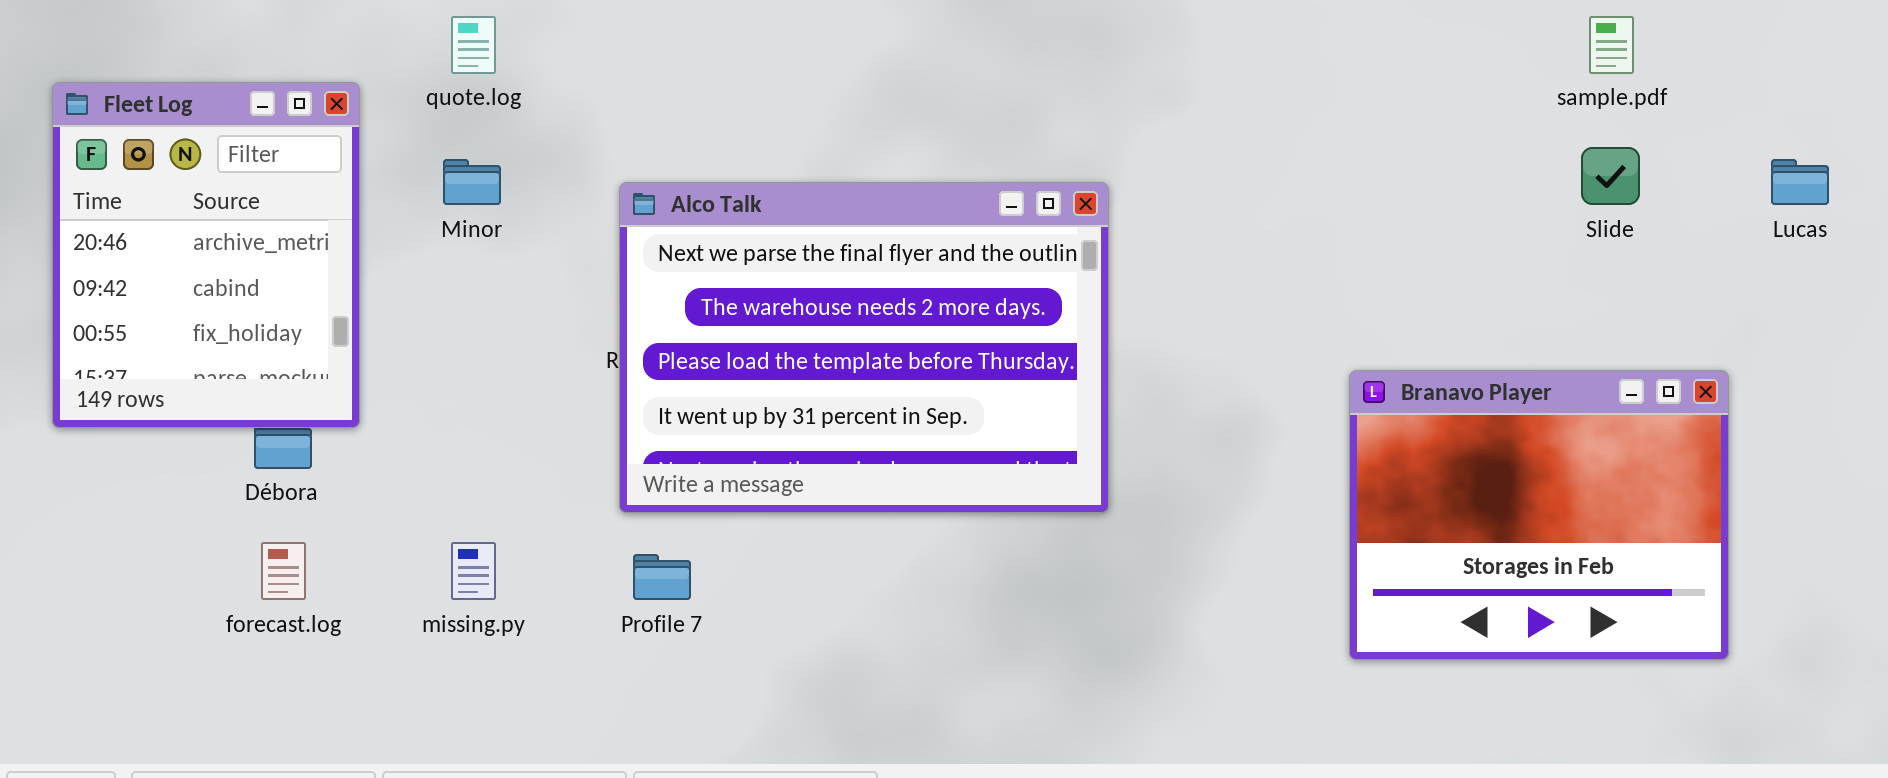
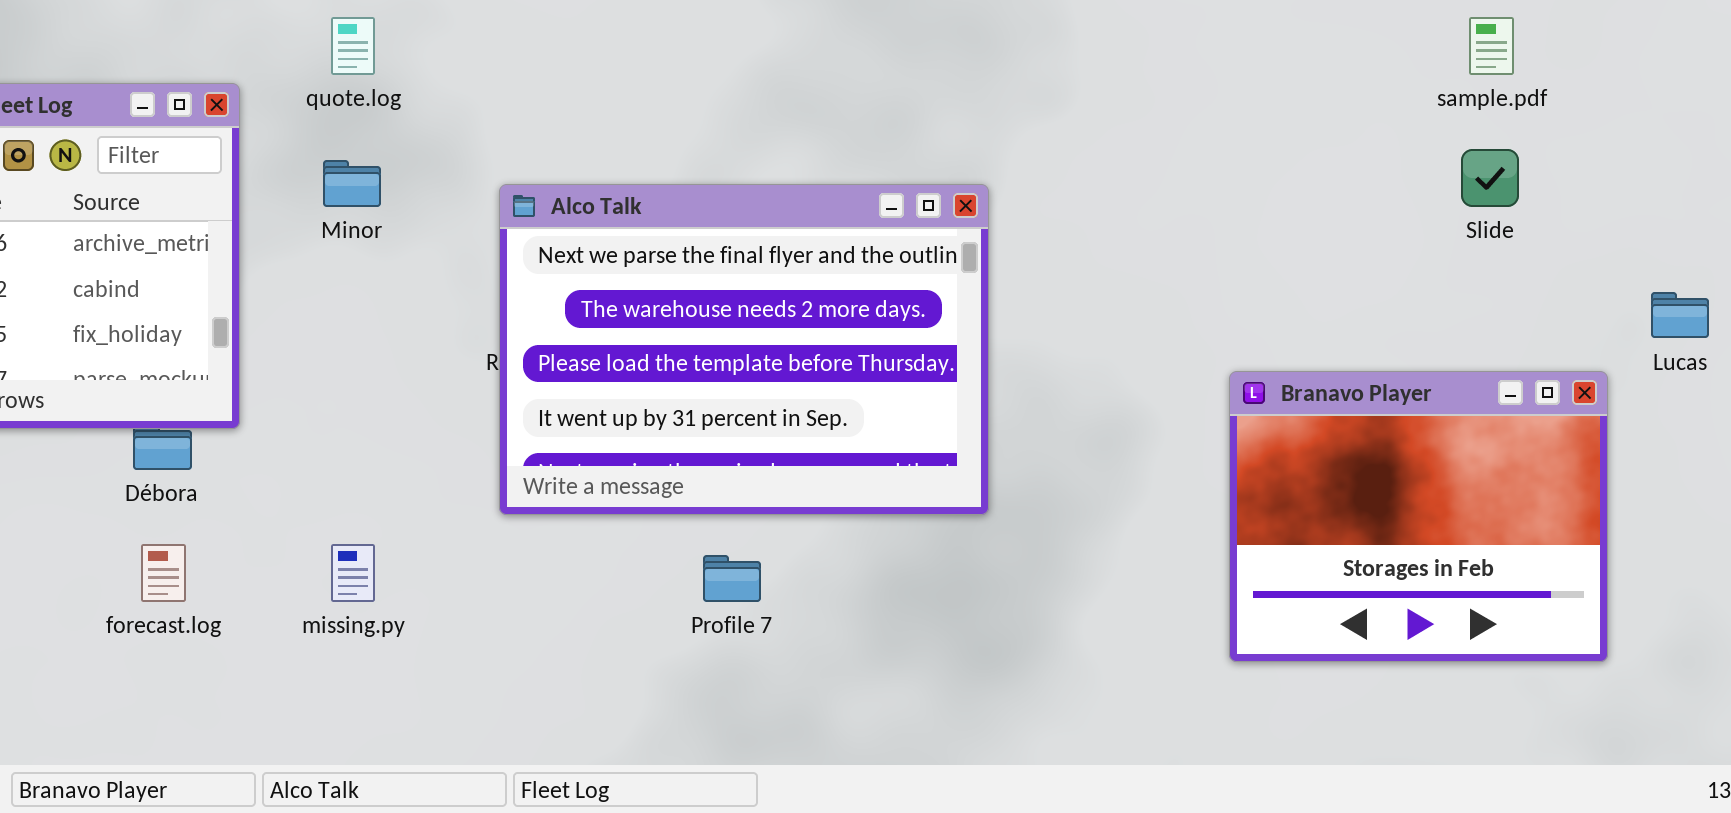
Lucas: [1771,159,1829,205] -> [1651,292,1709,338], moved
Profile 7: [633,554,691,600] -> [703,555,761,602], moved

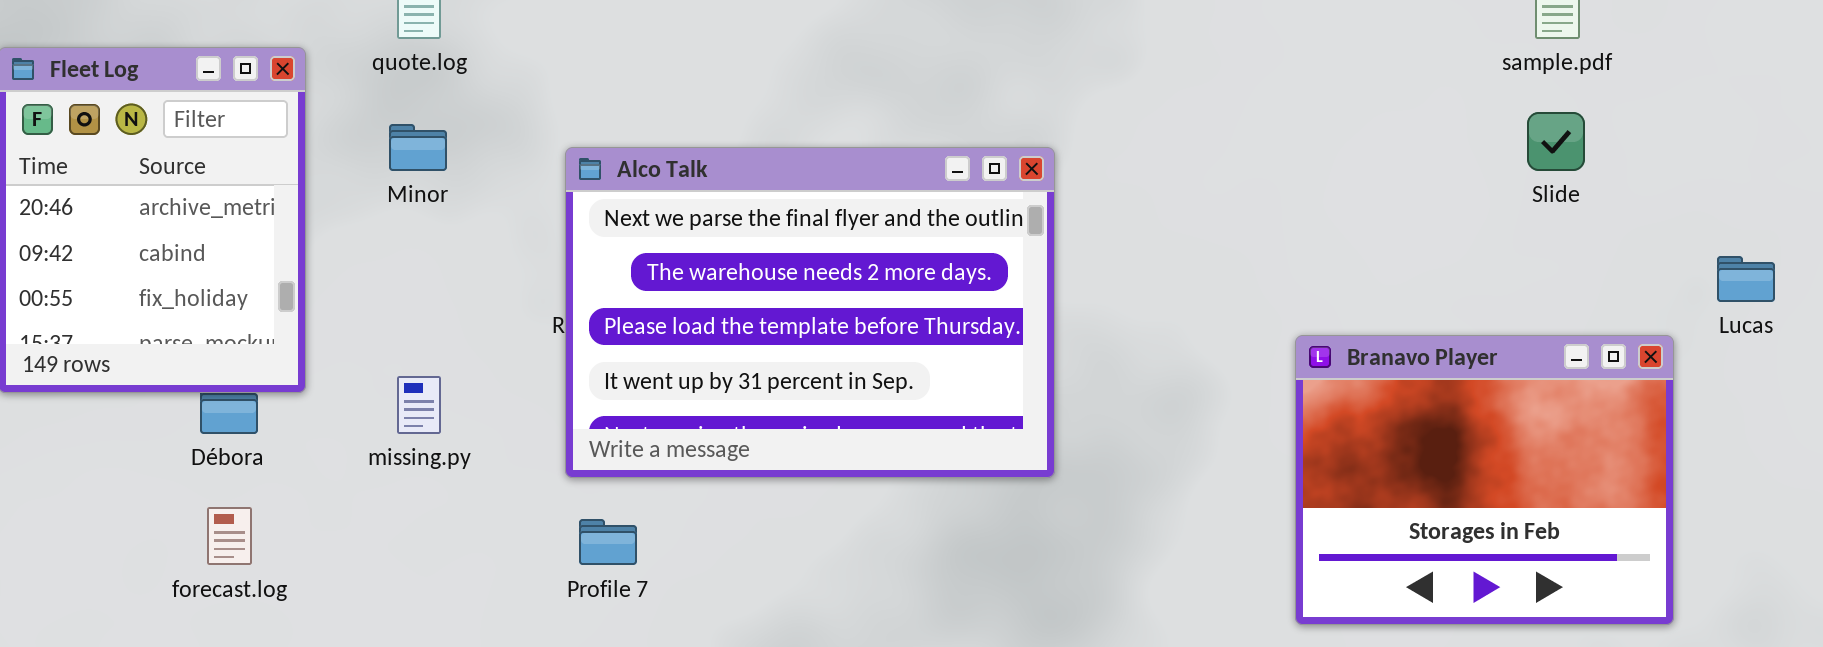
missing.py: [331,544,375,602] -> [397,376,441,434], moved
Profile 7: [703,555,761,602] -> [579,519,637,565], moved

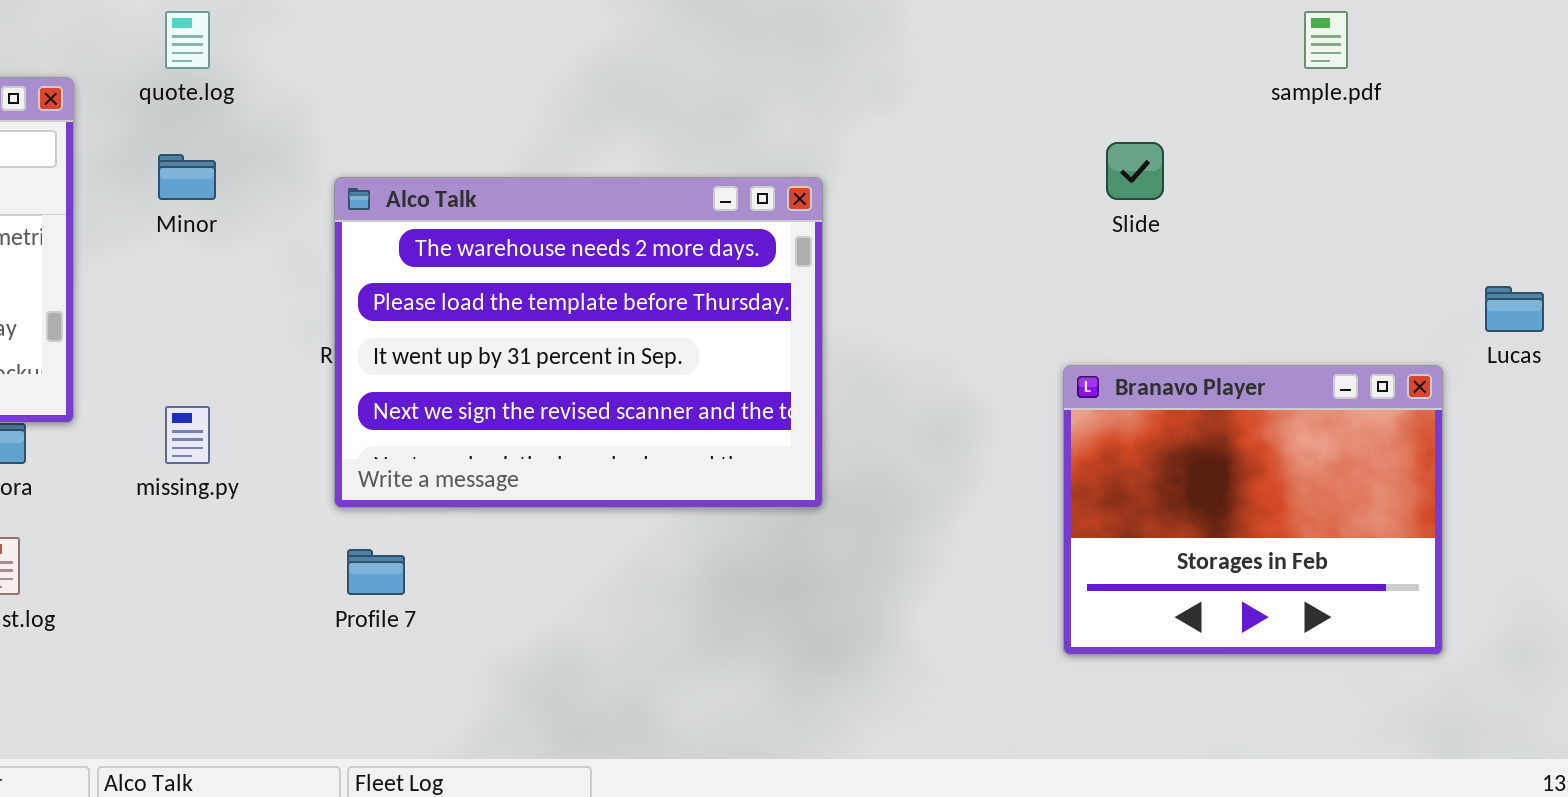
Slide: [1527,112,1585,171] -> [1106,142,1164,200], moved
Alco Talk: [565,147,1055,478] -> [334,177,823,508], scrolled down 1 row

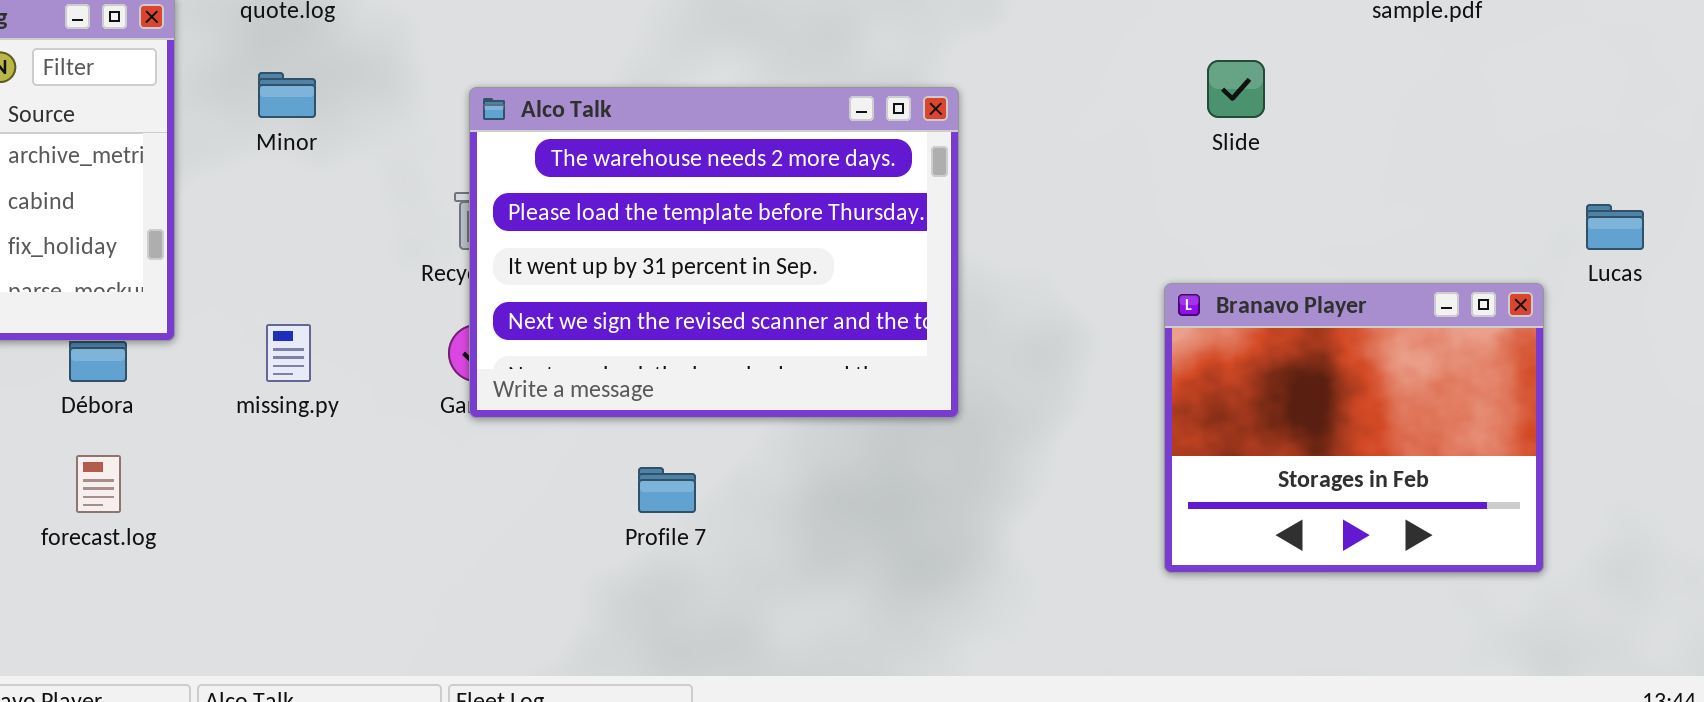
Alco Talk: [334,177,823,508] -> [469,87,959,418], moved
Profile 7: [347,549,405,595] -> [638,467,696,513], moved

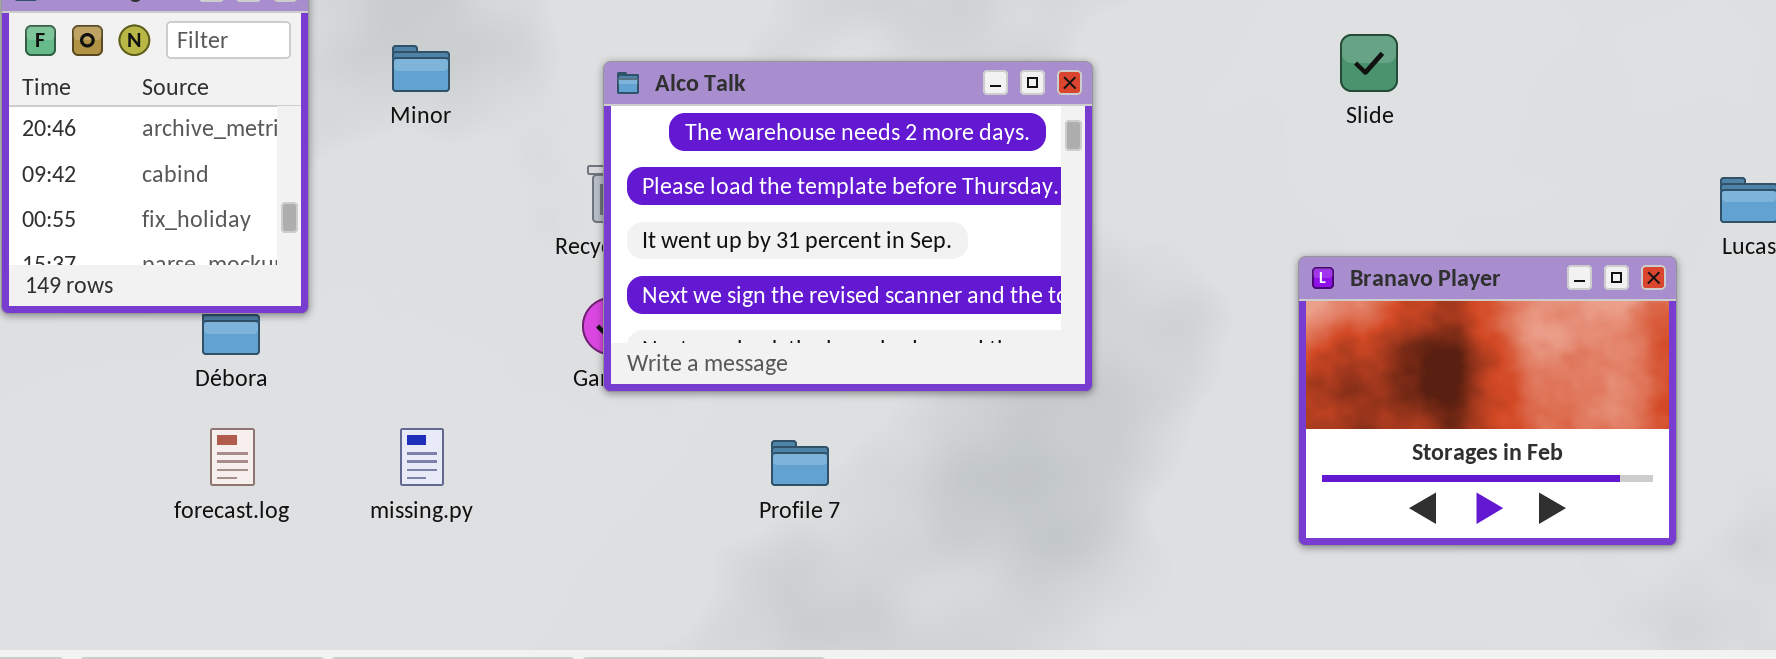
missing.py: [266,324,311,382] -> [400,428,444,486], moved

